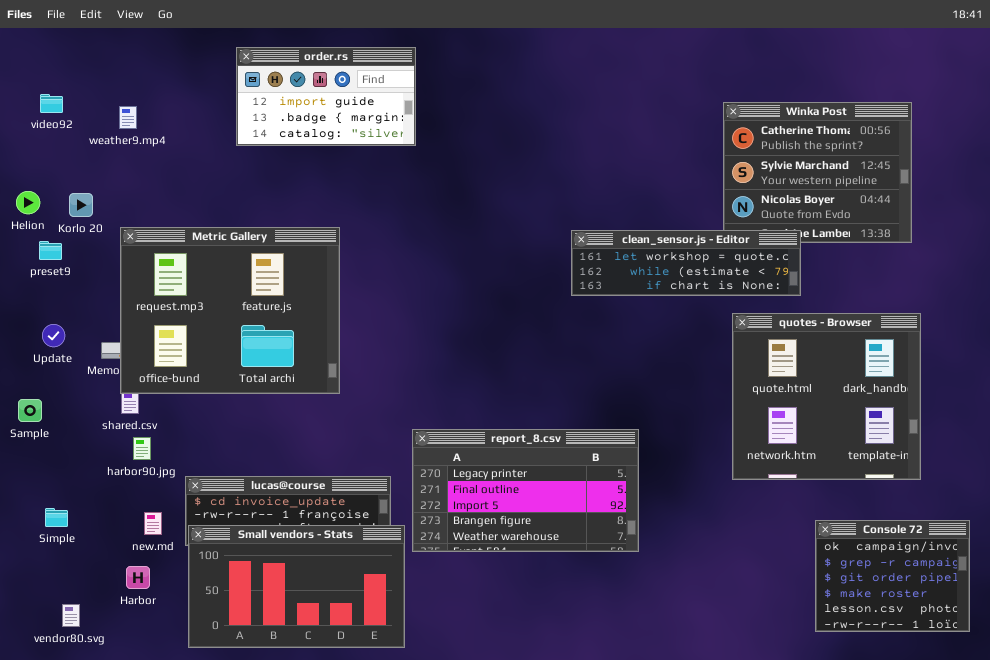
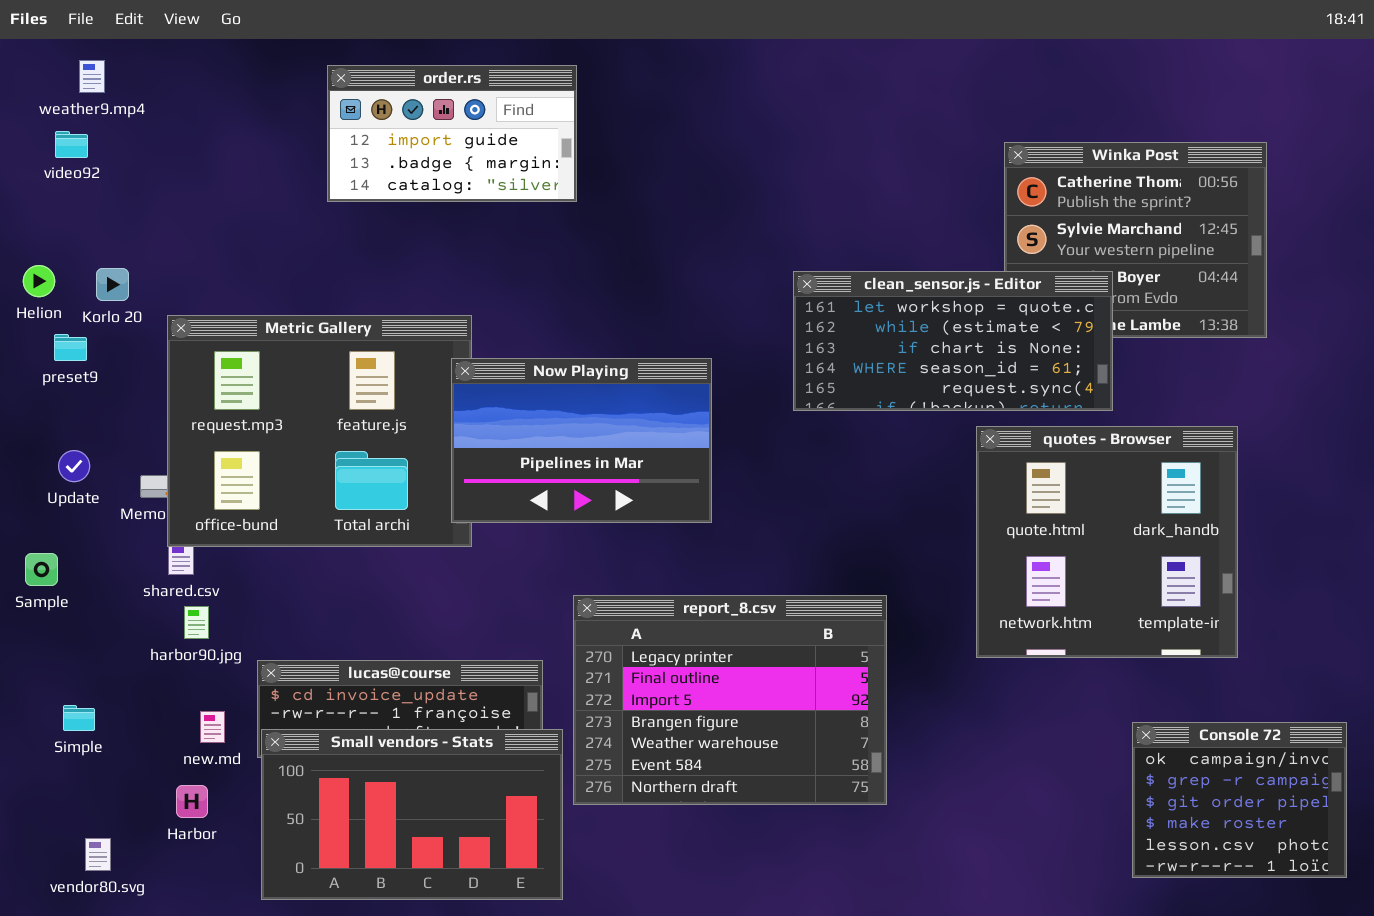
weather9.mp4: [119,106,137,129] -> [79,60,105,93], moved
clean_sensor.js - Editor: [571,230,801,296] -> [793,271,1113,411], resized
Now Playing: none -> [451,358,712,523], opened
quotes - Browser: [732,313,921,480] -> [976,426,1238,658], moved
report_8.csv: [412,429,639,552] -> [573,595,887,805], resized

